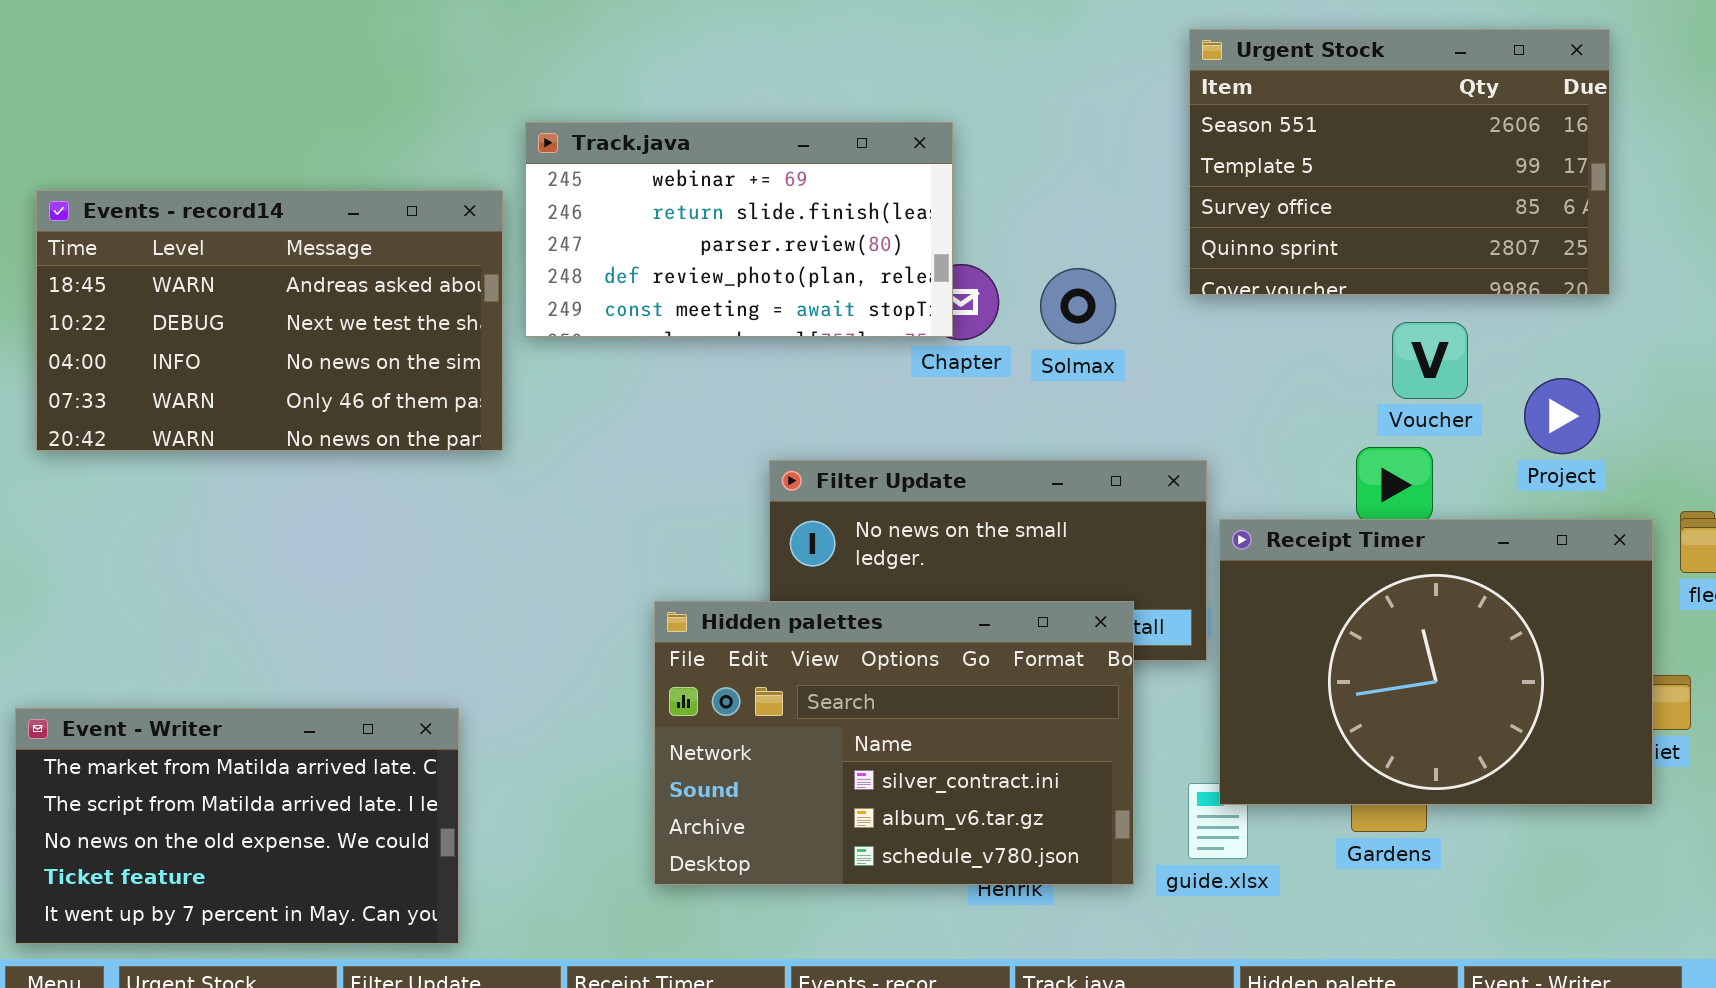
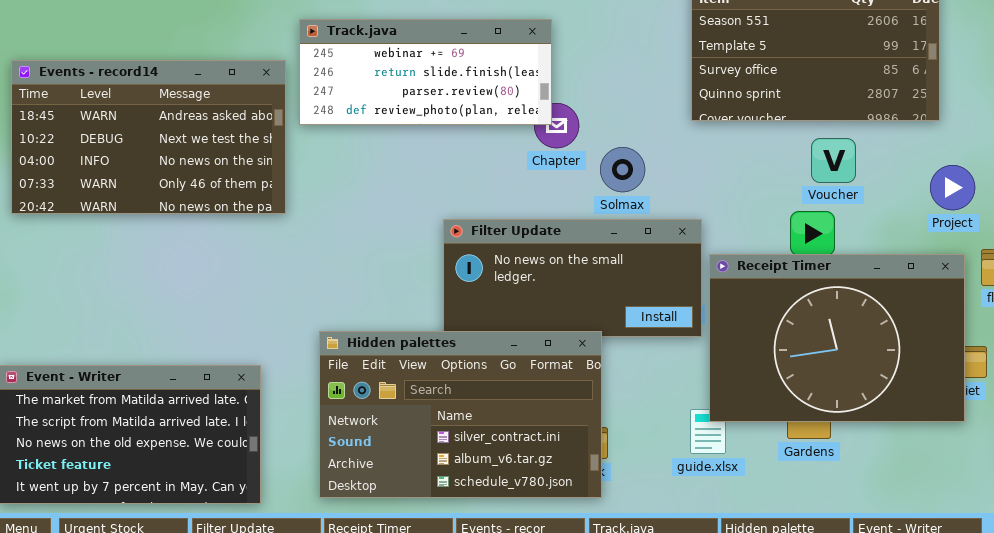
Track.java: [525,122,953,337] -> [299,19,552,125], resized
Solmax: [1040,268,1116,344] -> [600,147,645,192], moved
Project: [1524,378,1600,454] -> [930,165,975,210], moved
Hidden palettes: [654,601,1134,885] -> [319,331,602,498], moved

